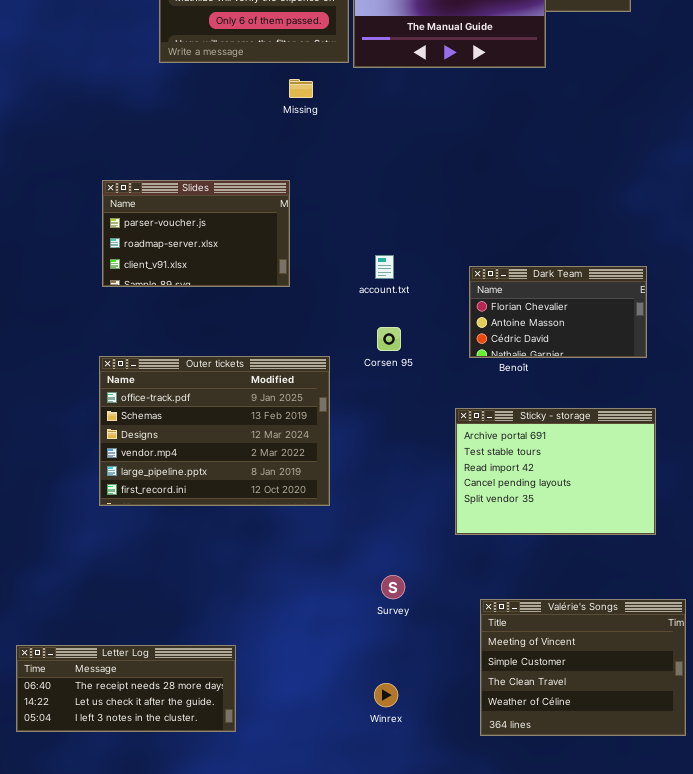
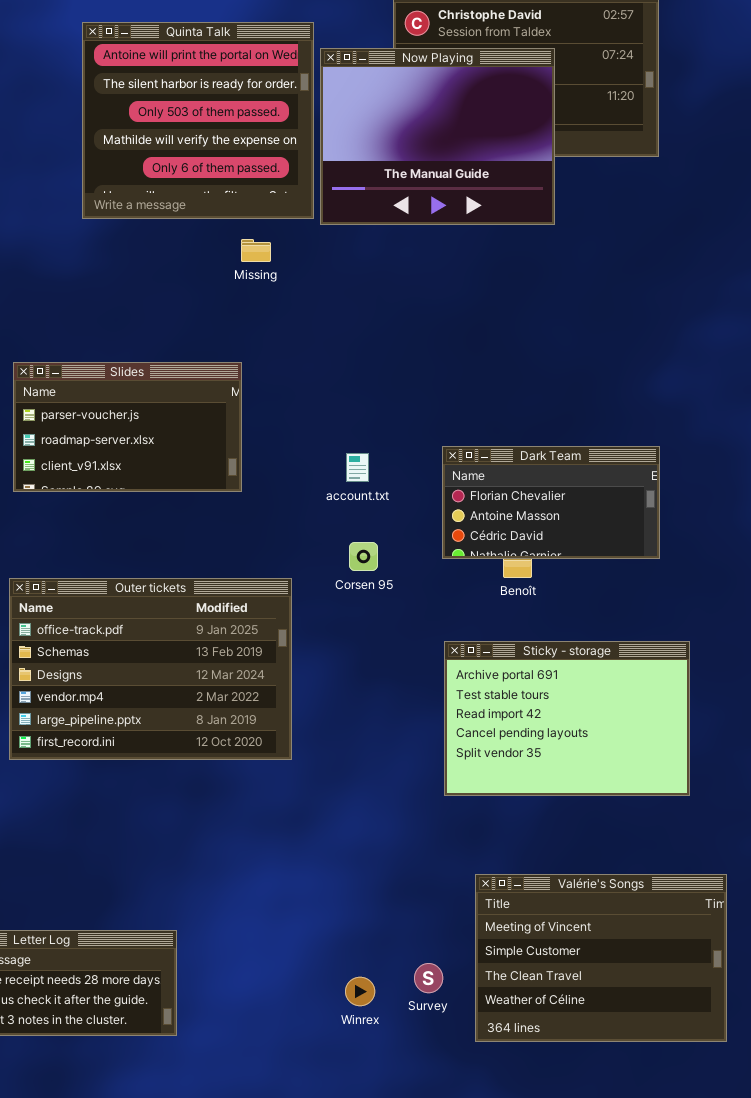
Dark Team: [469,266,647,358] -> [442,446,660,559], moved
Survey: [381,575,405,599] -> [414,963,443,993], moved

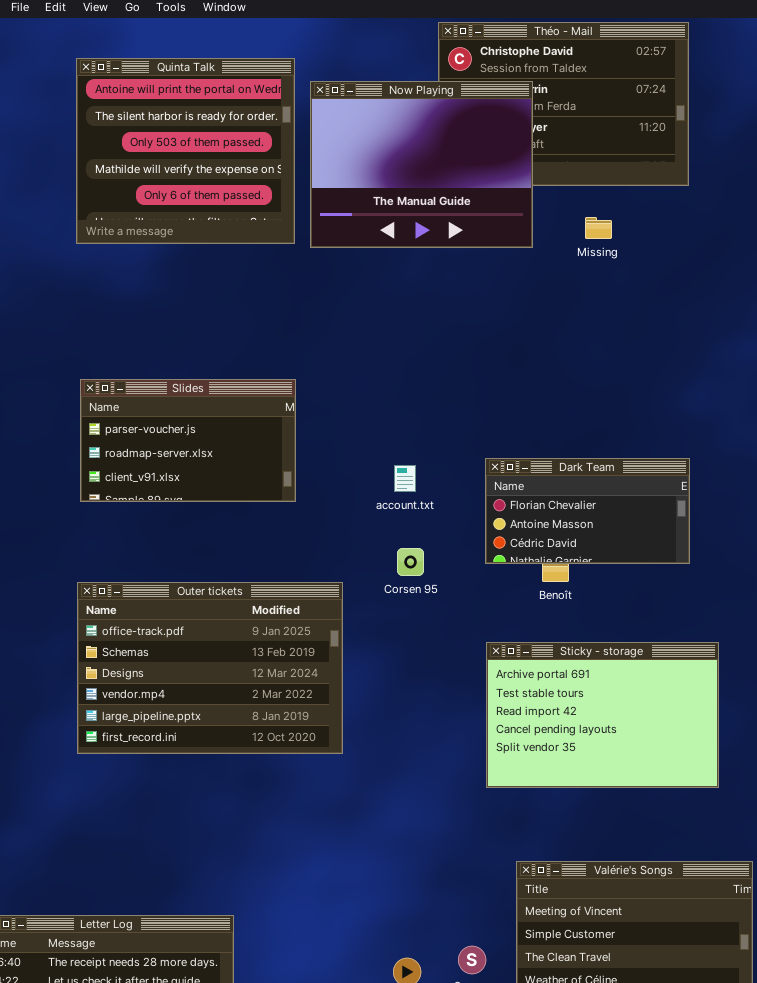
Quinta Talk: [82,22,314,219] -> [76,58,295,244], moved
Now Playing: [320,48,555,225] -> [310,81,533,248], moved
Missing: [241,239,271,262] -> [585,217,612,239], moved

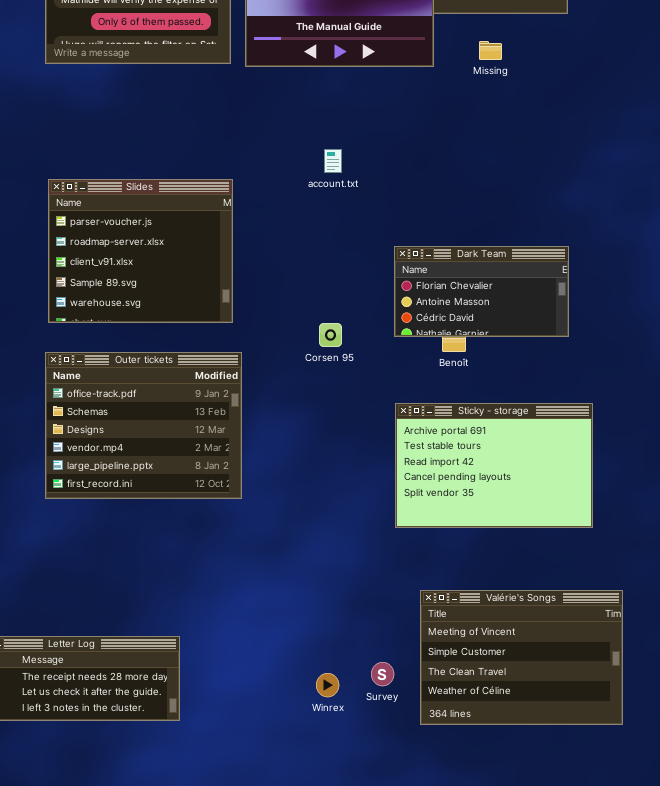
Slides: [80,379,296,502] -> [48,179,233,323], resized
account.txt: [394,465,416,492] -> [324,149,342,173], moved
Outer tickets: [77,582,343,754] -> [45,352,242,499], resized

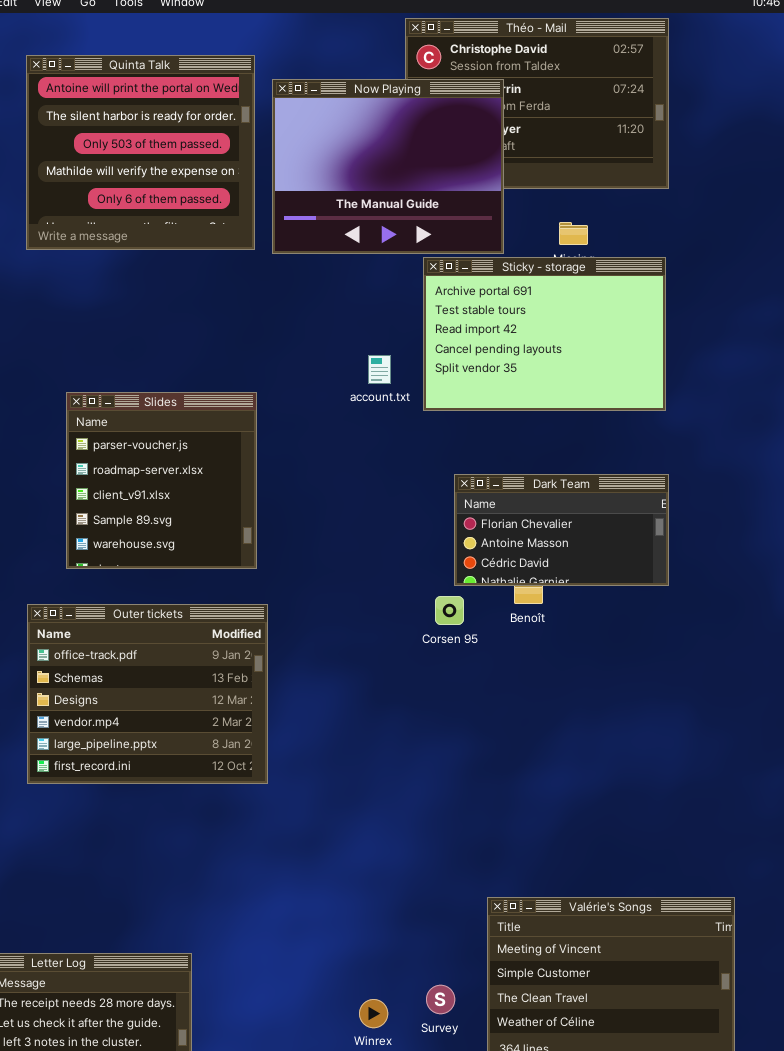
Slides: [48,179,233,323] -> [66,392,257,569], resized
Corsen 95: [319,323,342,347] -> [435,596,464,625], moved
Sticky - storage: [395,403,593,528] -> [423,257,666,411], moved

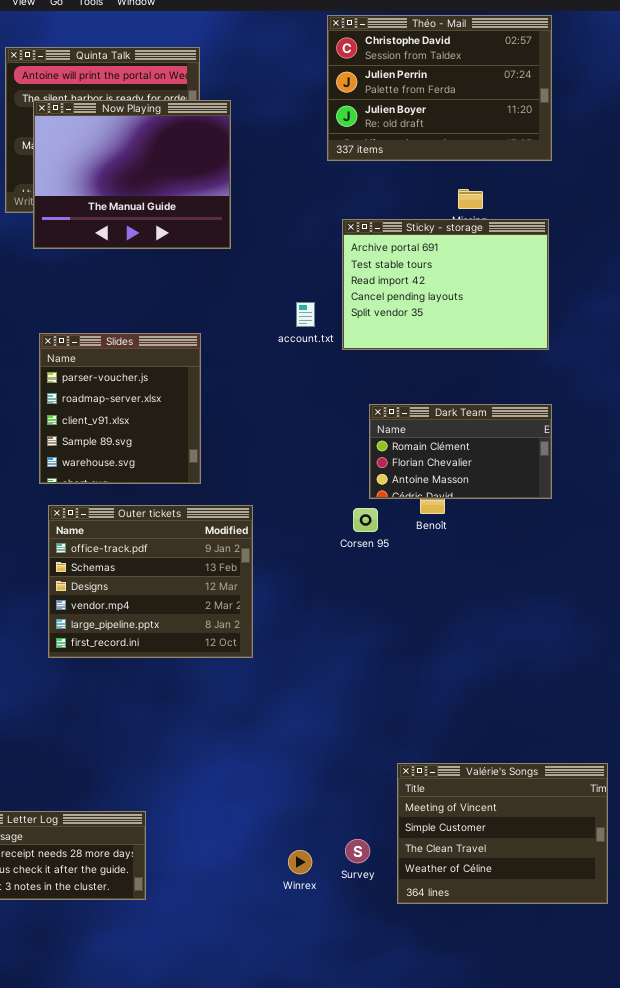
Now Playing: [272,79,504,254] -> [33,100,231,249], moved
Dark Team: [454,474,669,586] -> [369,404,552,499], scrolled up 1 row
Outer tickets: [27,604,268,784] -> [48,505,253,658], moved

